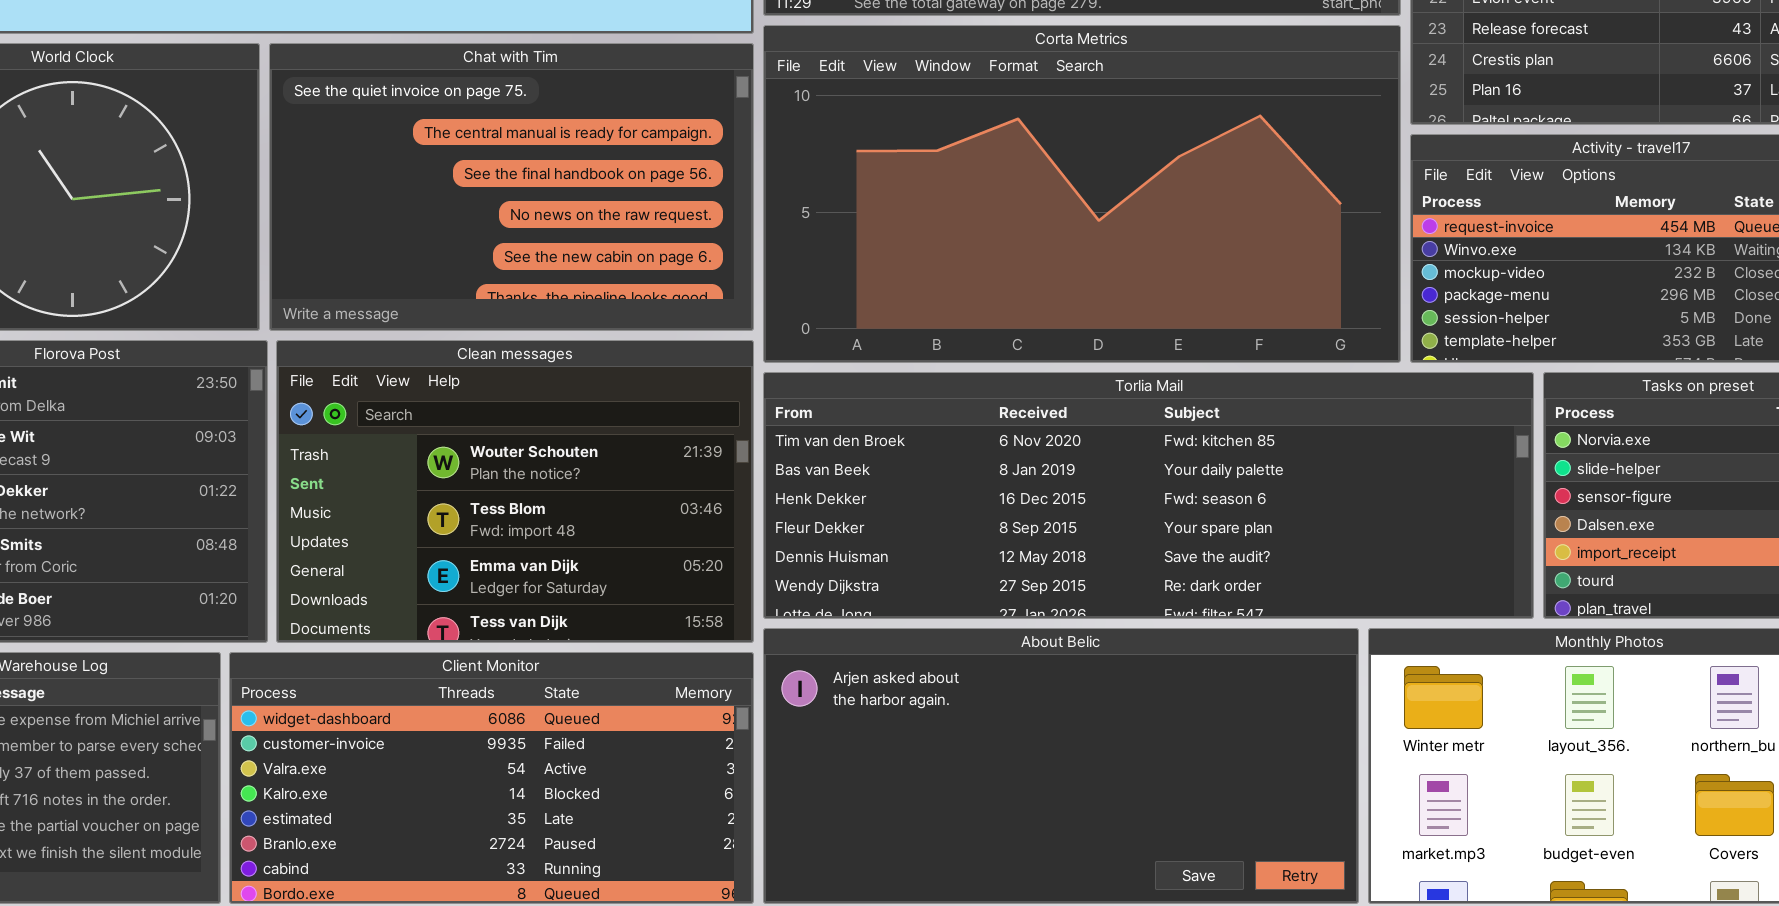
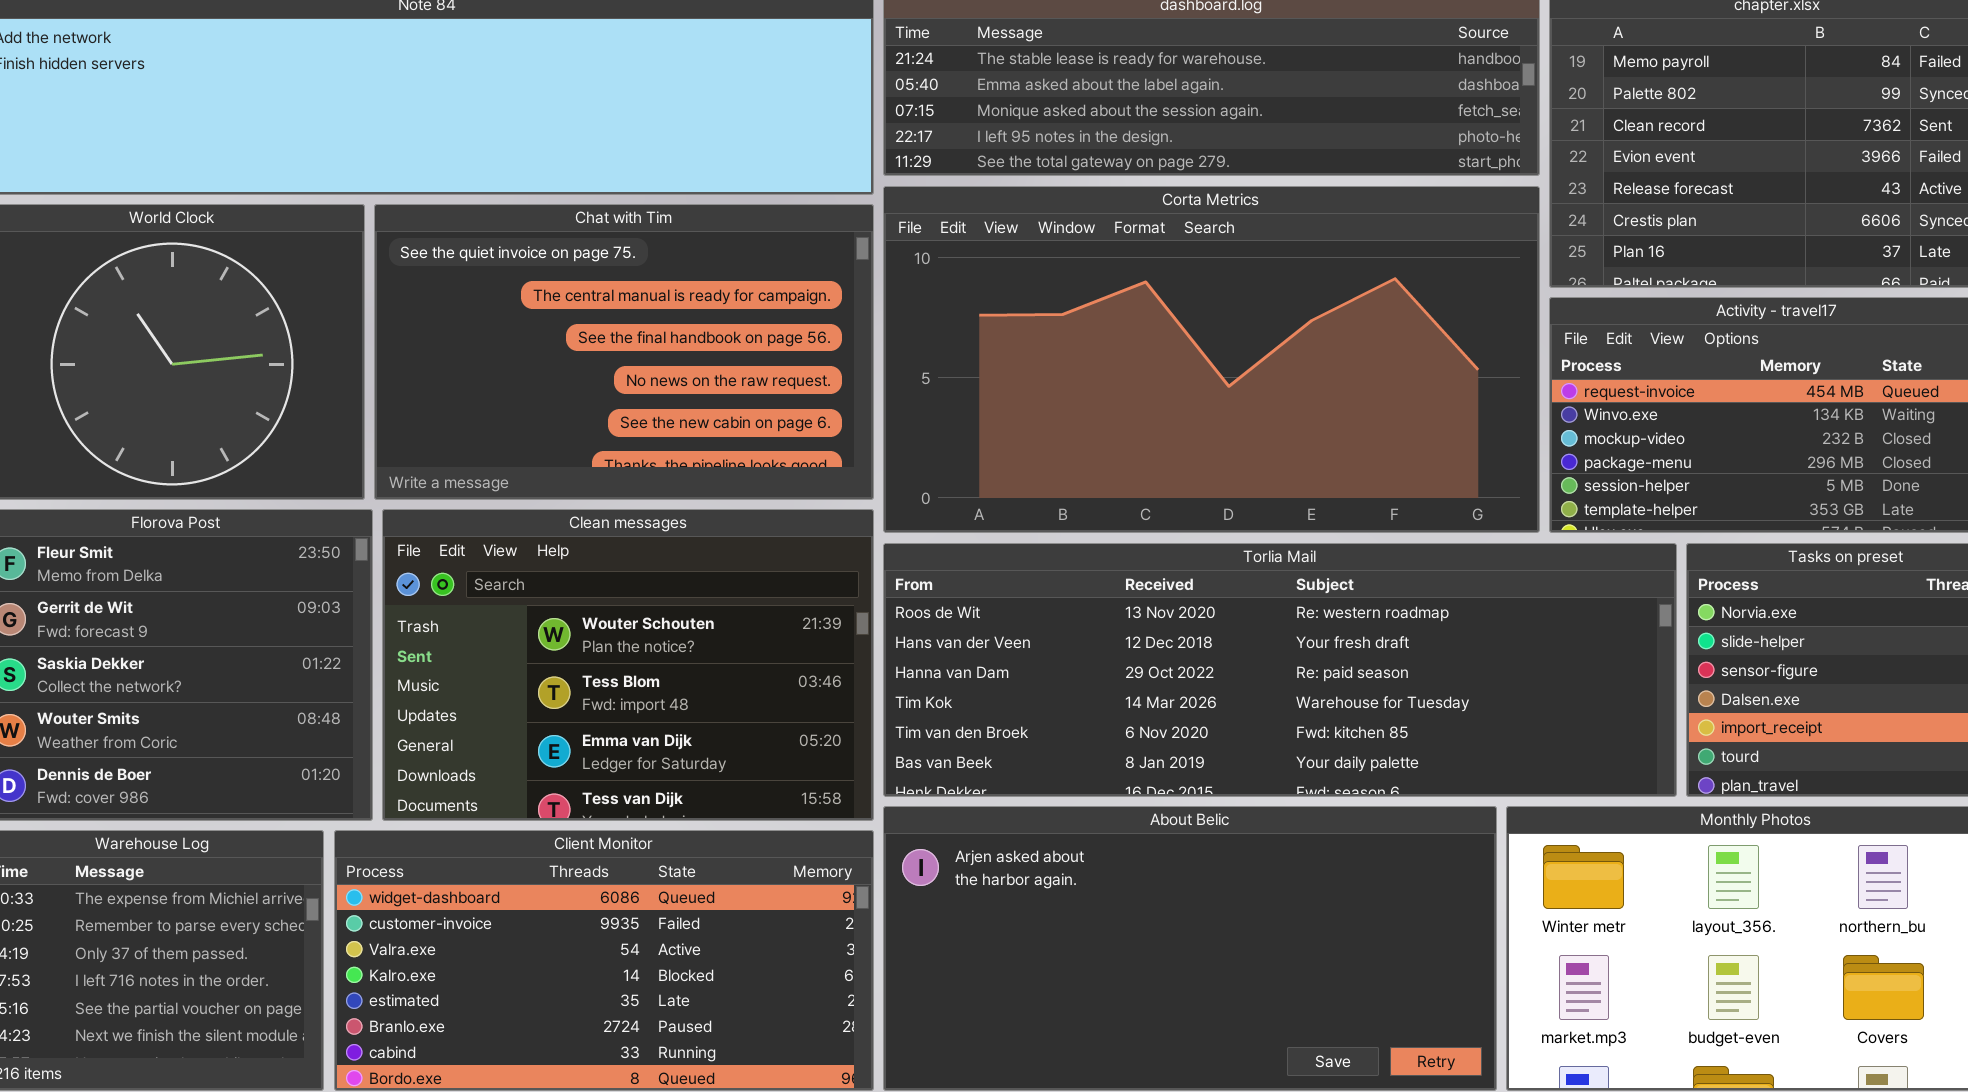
Torlia Mail: [763,372,1534,619] -> [883,543,1677,797], scrolled up 4 rows

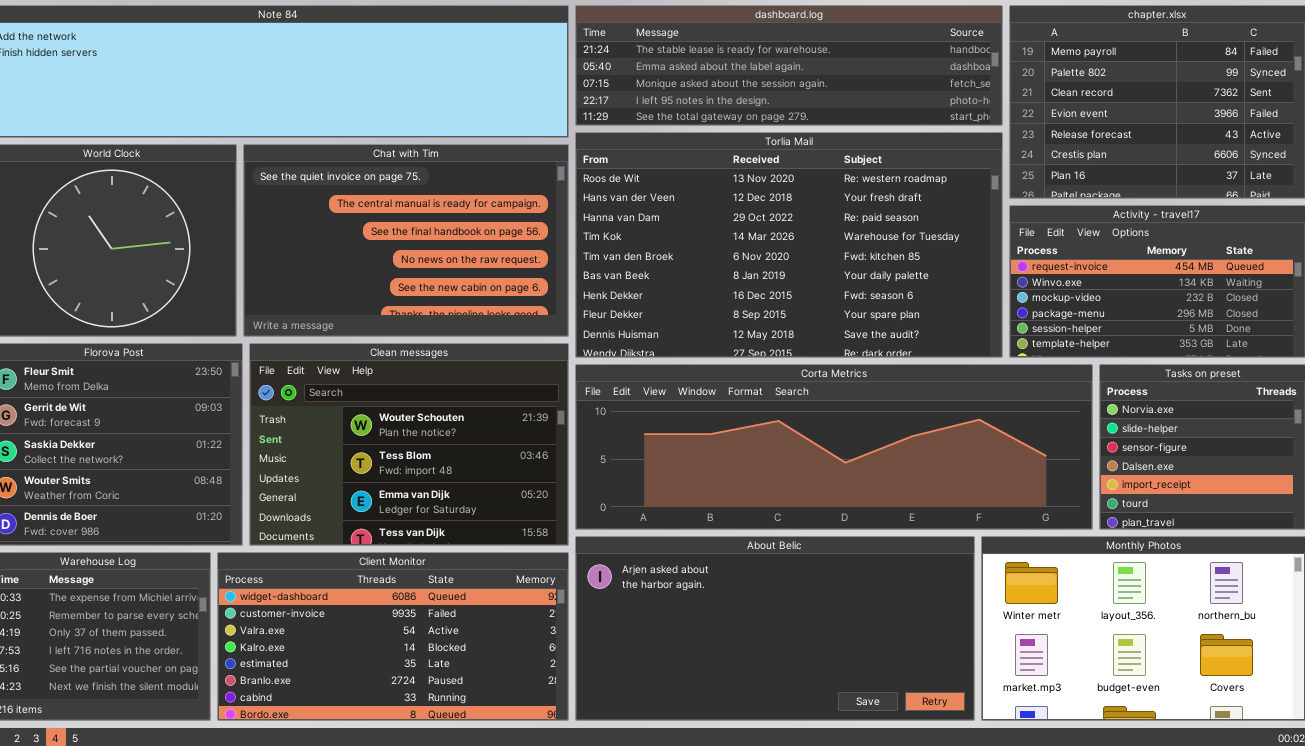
Corta Metrics: [883,186,1540,533] -> [575,364,1093,530], moved, resized
Torlia Mail: [883,543,1677,797] -> [575,132,1003,358], moved, resized

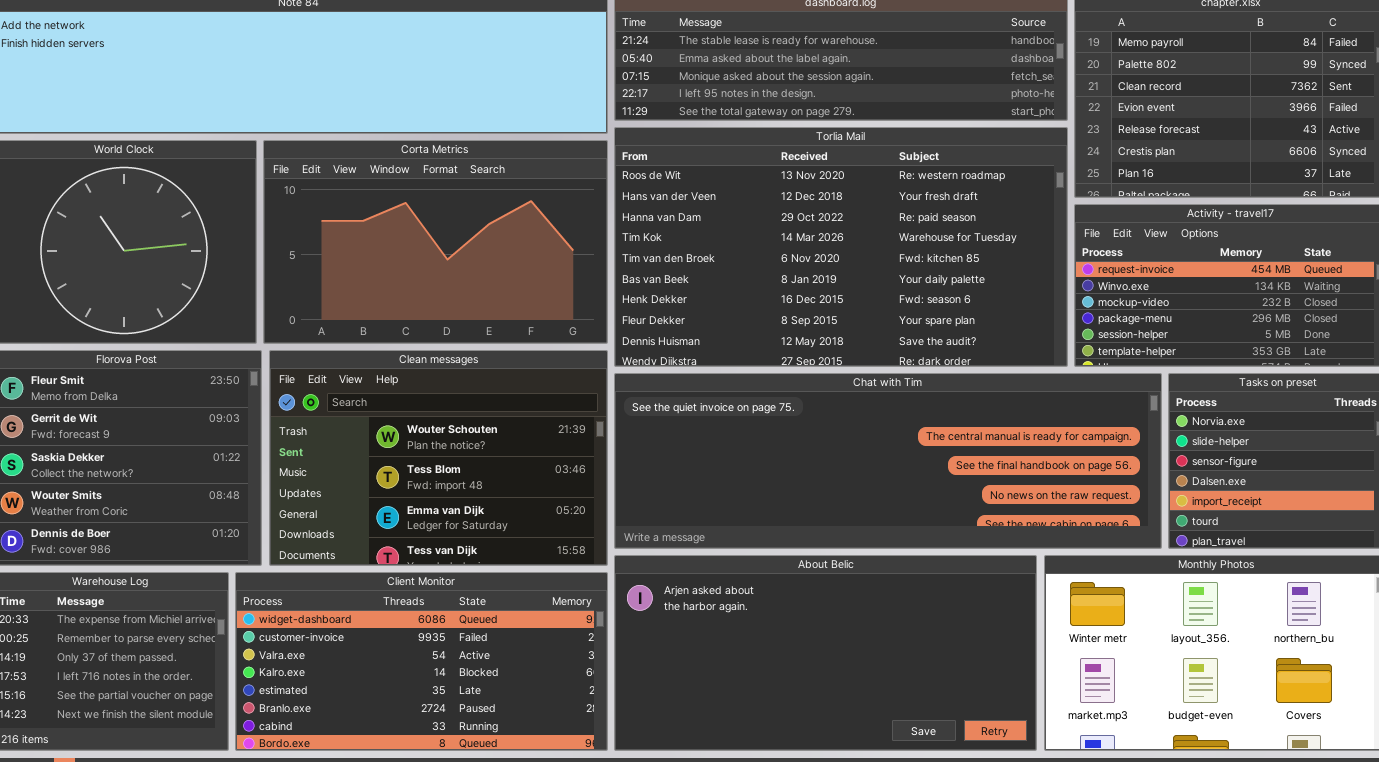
Chat with Tim: [243,144,569,337] -> [614,373,1162,549], moved, resized
Corta Metrics: [575,364,1093,530] -> [263,140,608,344], moved, resized

